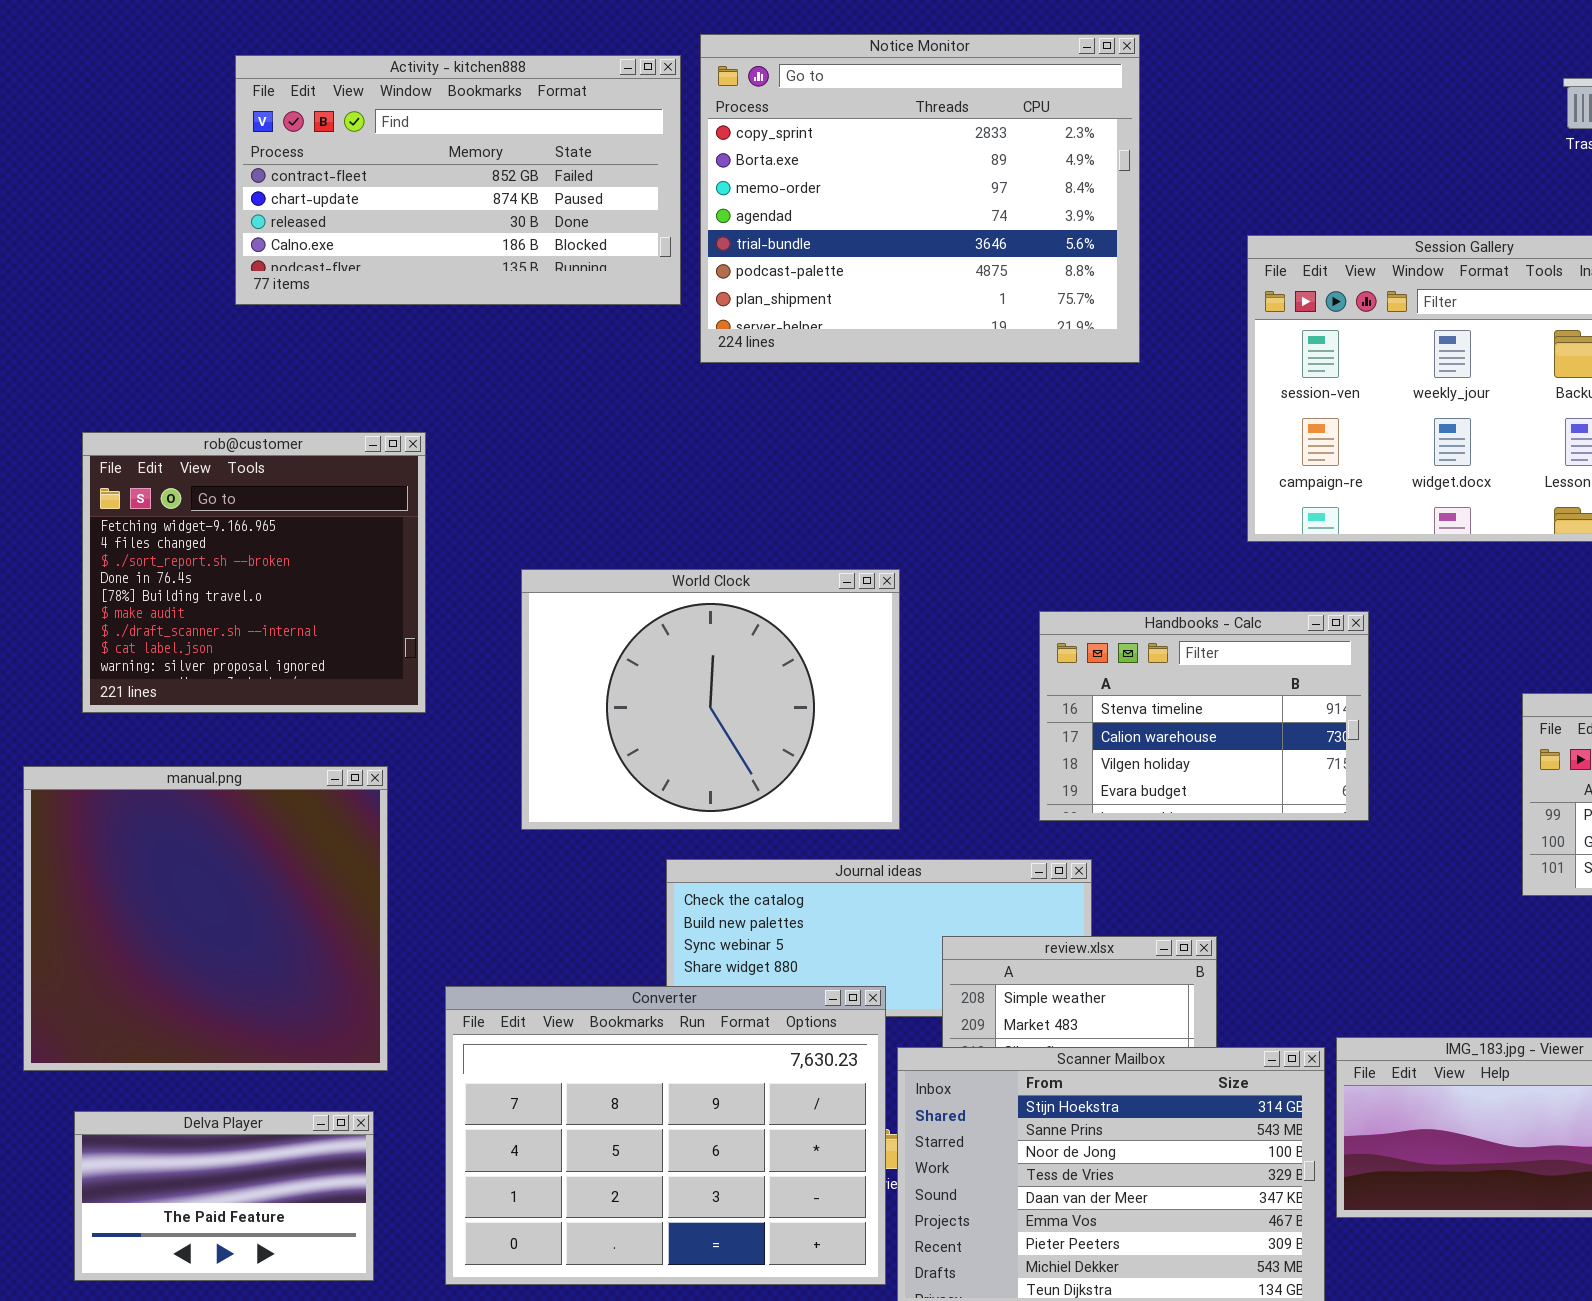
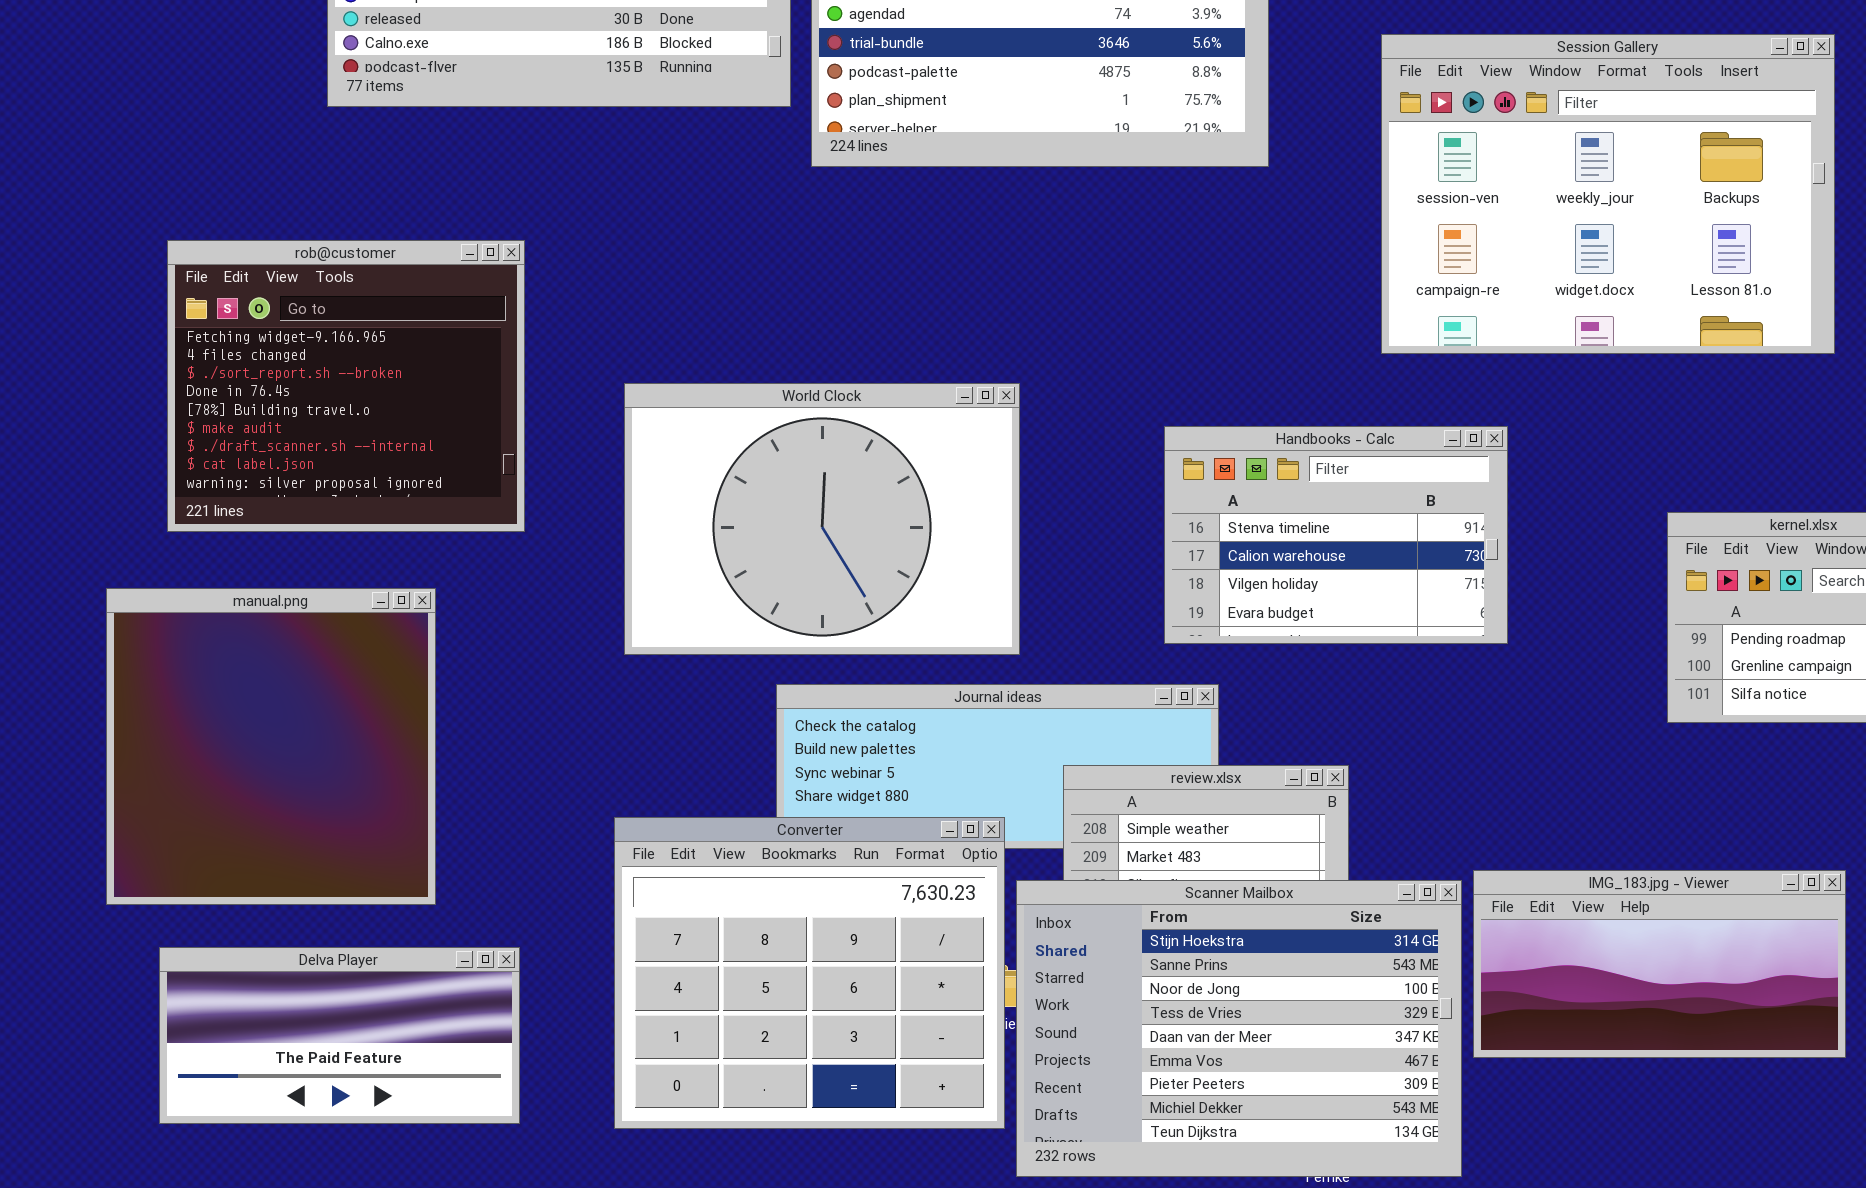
manual.png: [23,766,388,1071] -> [106,588,436,905], resized
Converter: [445,986,886,1285] -> [614,817,1005,1129], resized
Delva Player: [74,1111,374,1281] -> [159,947,520,1124], resized

